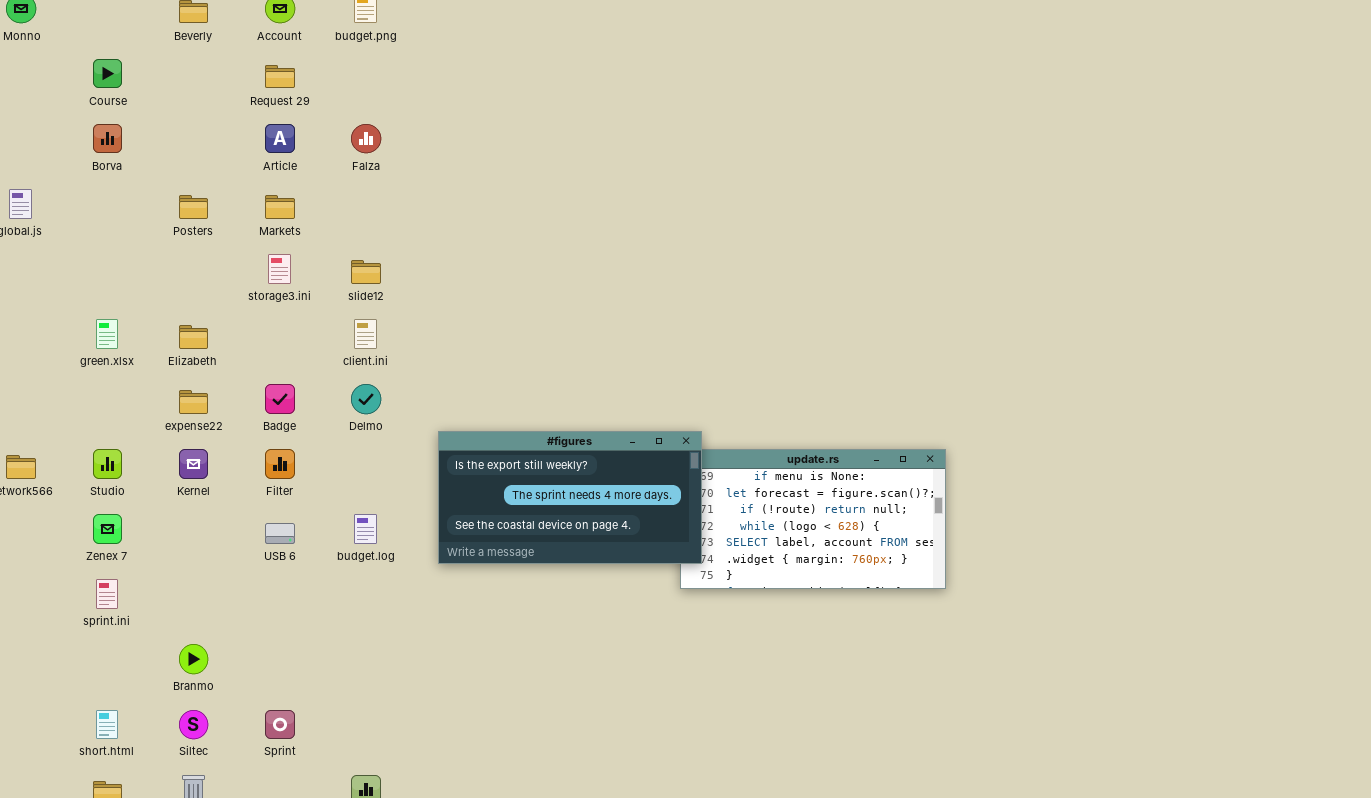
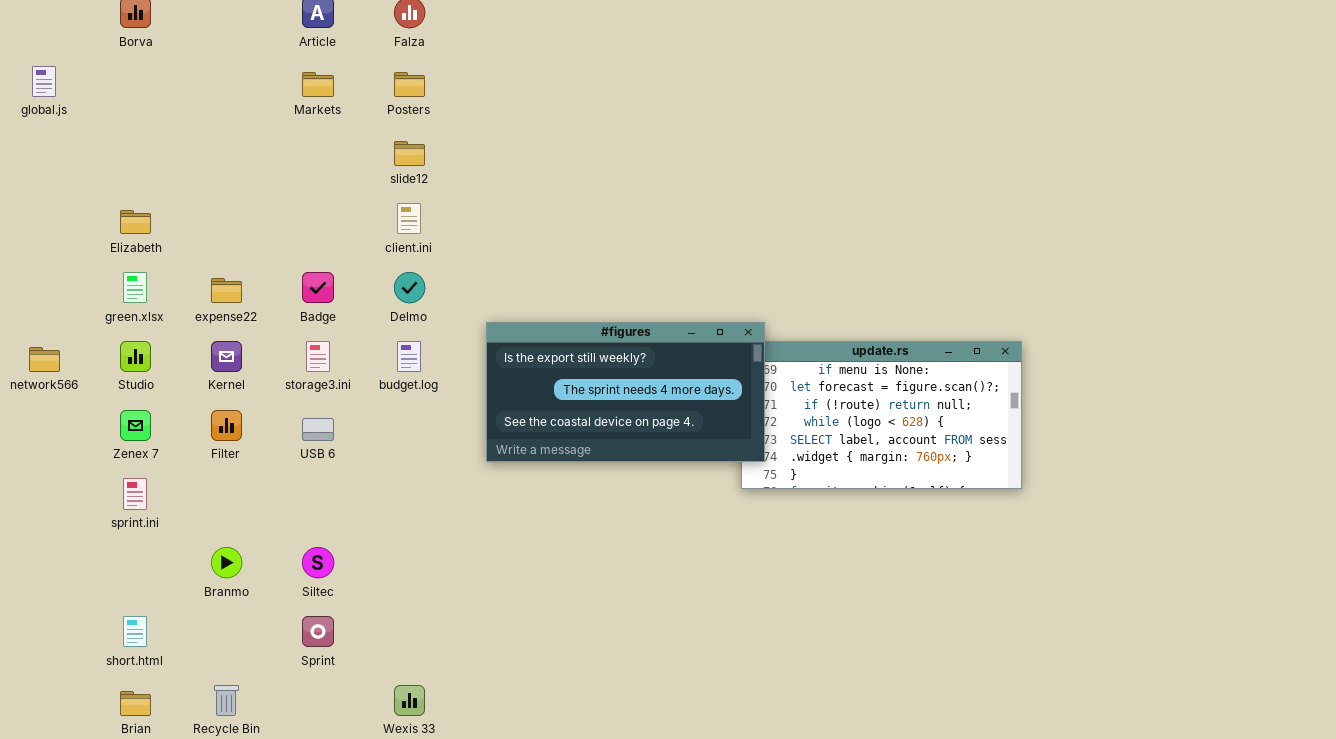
Posters: [179,195,208,219] -> [394,72,425,97], moved
storage3.ini: [268,254,291,284] -> [306,341,330,372], moved
green.xlsx: [96,319,118,349] -> [123,272,147,303], moved
Elizabeth: [179,325,208,349] -> [120,210,151,234], moved
Filter: [265,449,295,479] -> [211,410,242,441], moved
budget.log: [354,514,377,544] -> [397,341,421,372], moved
Siltec: [179,710,208,739] -> [302,547,334,578], moved

